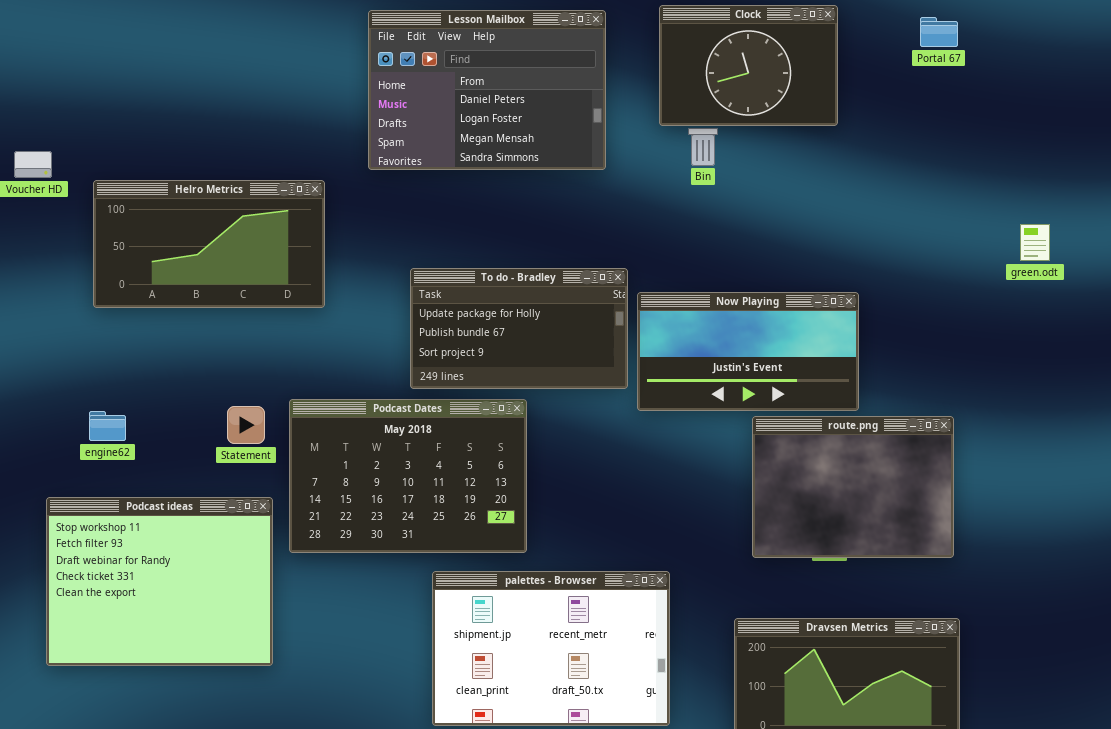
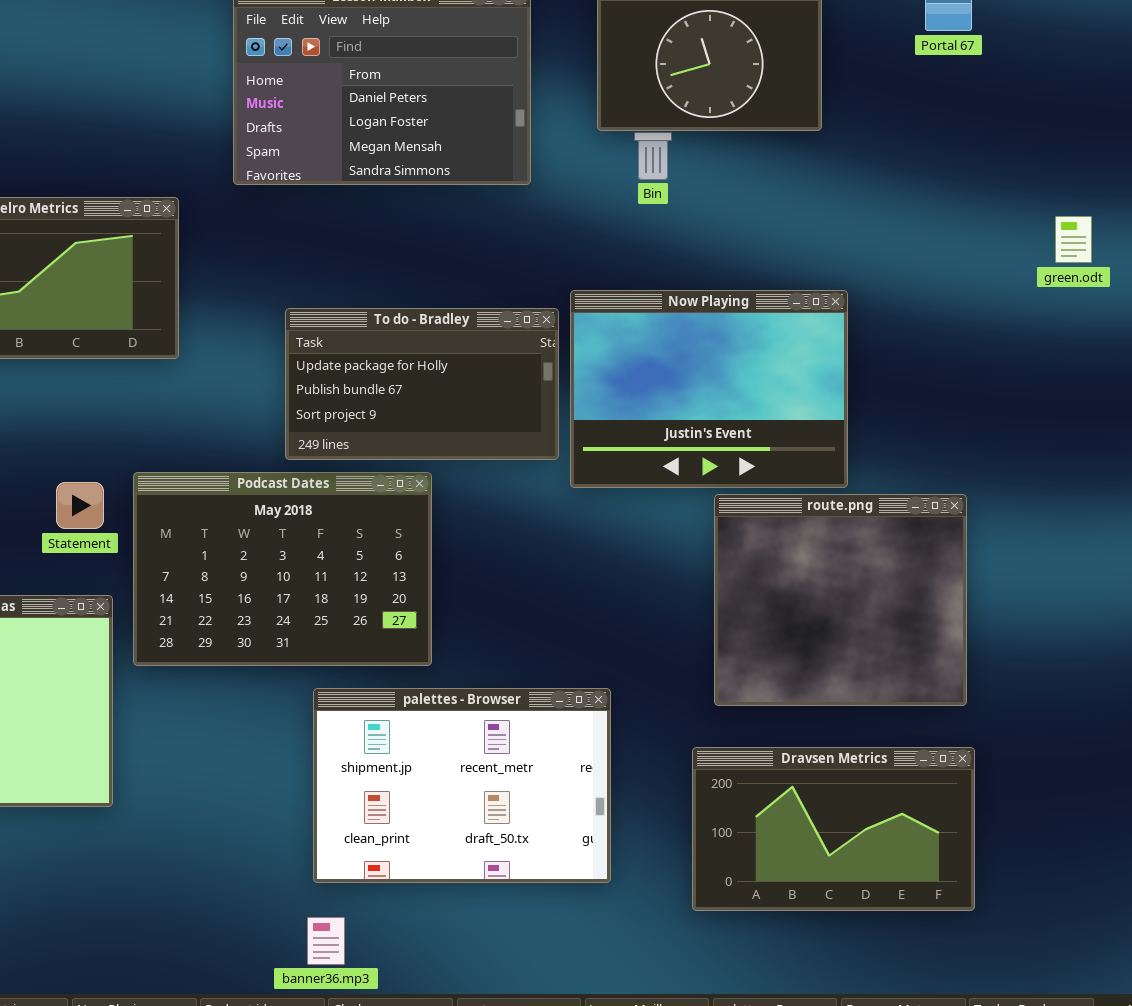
green.odt: [1020,224,1050,261] -> [1055,216,1092,263], moved
Now Playing: [637,292,859,411] -> [570,290,848,488], resized
route.png: [752,416,954,558] -> [714,494,967,706], resized

